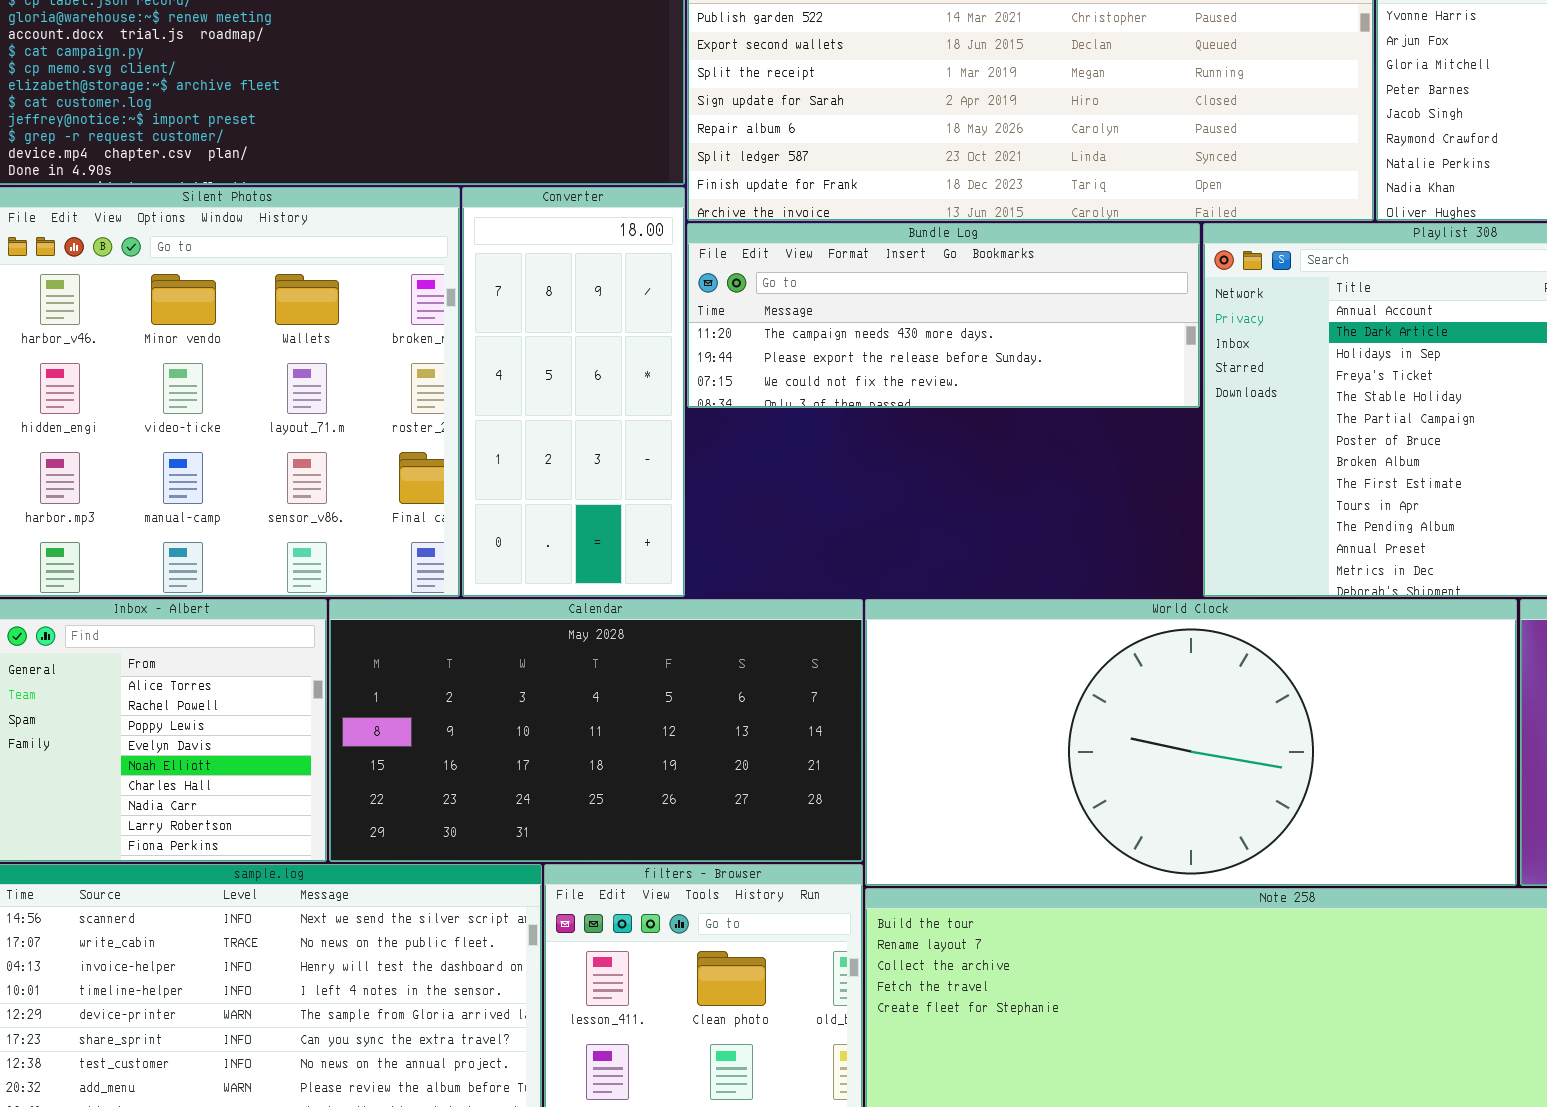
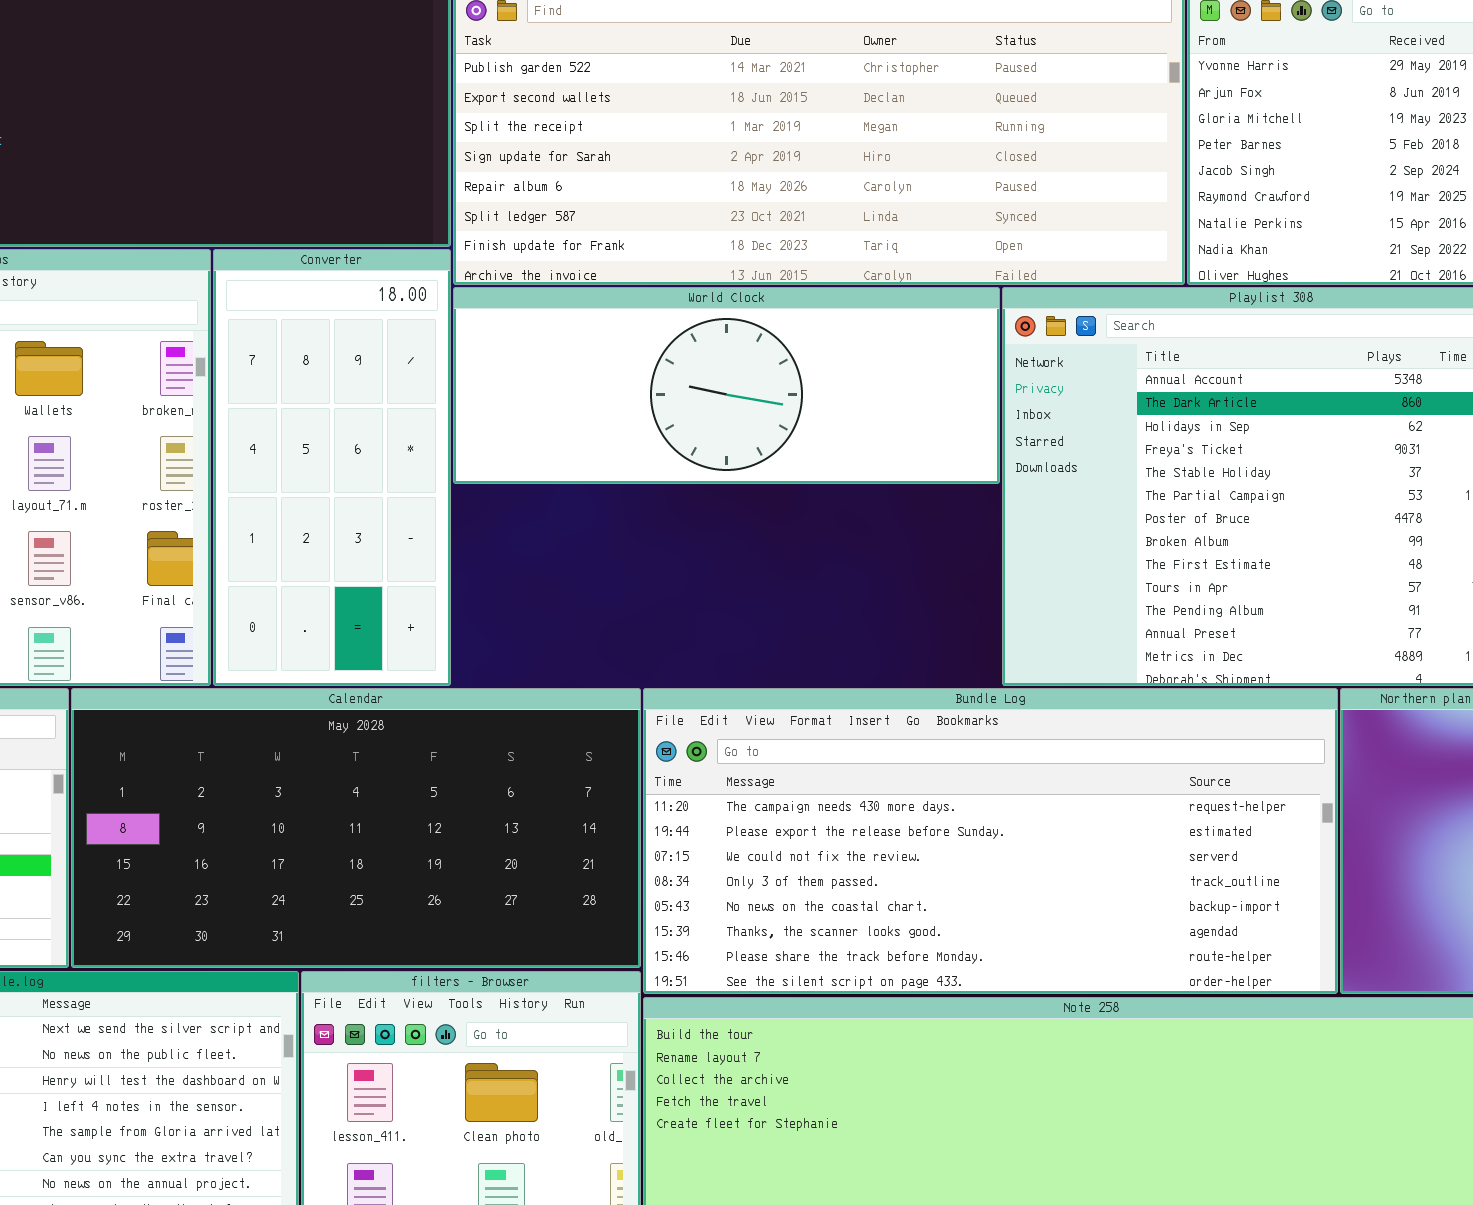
Bundle Log: [687,223,1200,408] -> [643,688,1338,994], moved, resized
World Clock: [865,599,1517,886] -> [453,287,1000,484], moved, resized

